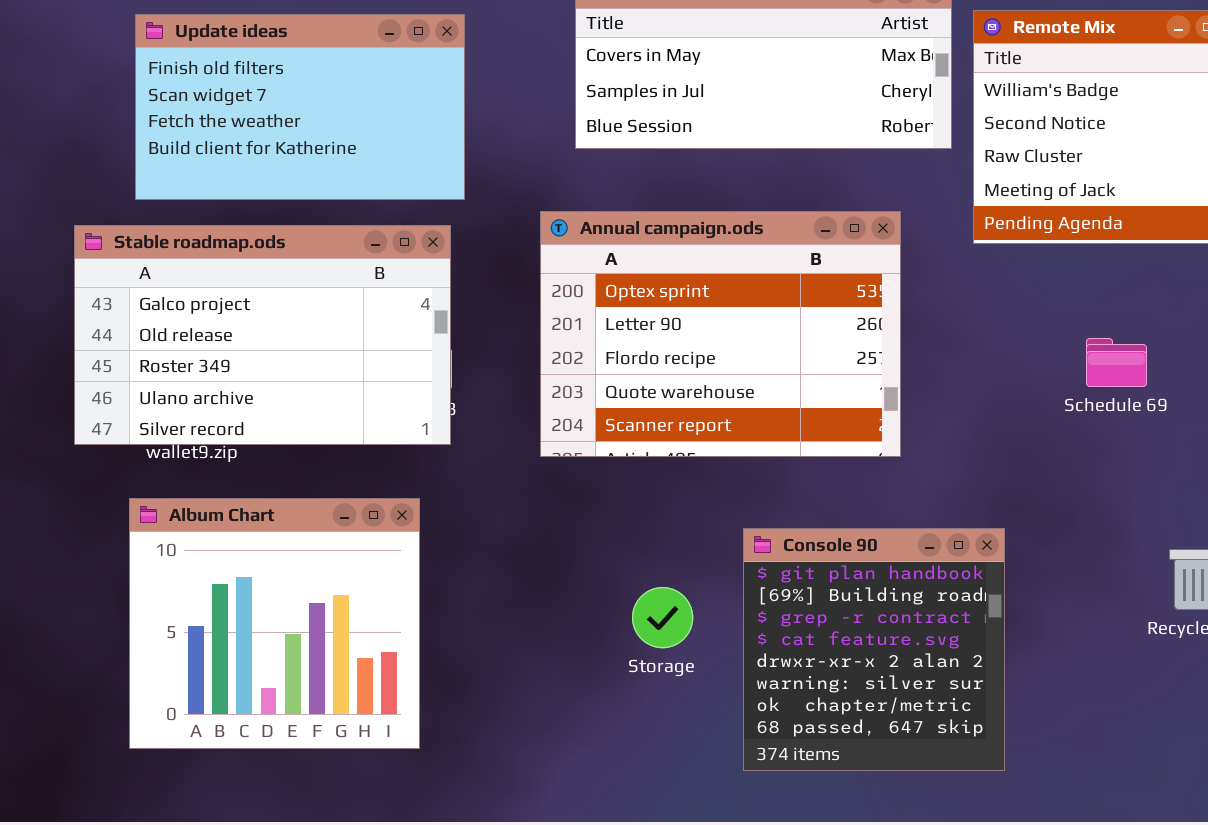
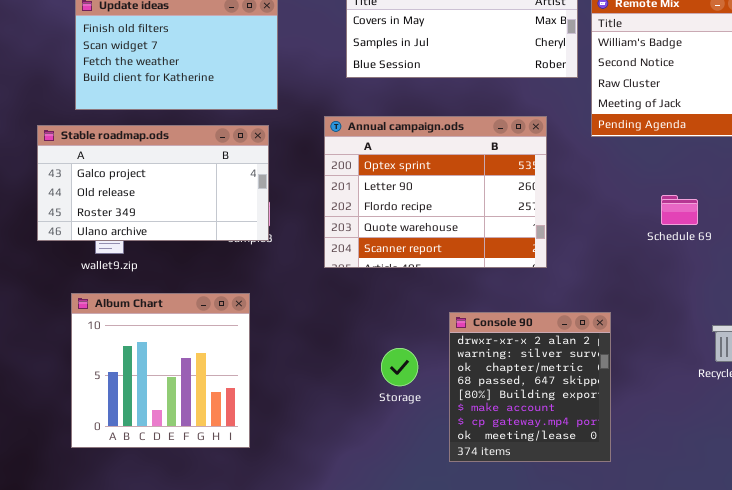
Stable roadmap.ods: [74,225,451,445] -> [37,125,269,241], resized
Console 90: [743,528,1005,771] -> [449,312,611,462], scrolled down 4 rows

